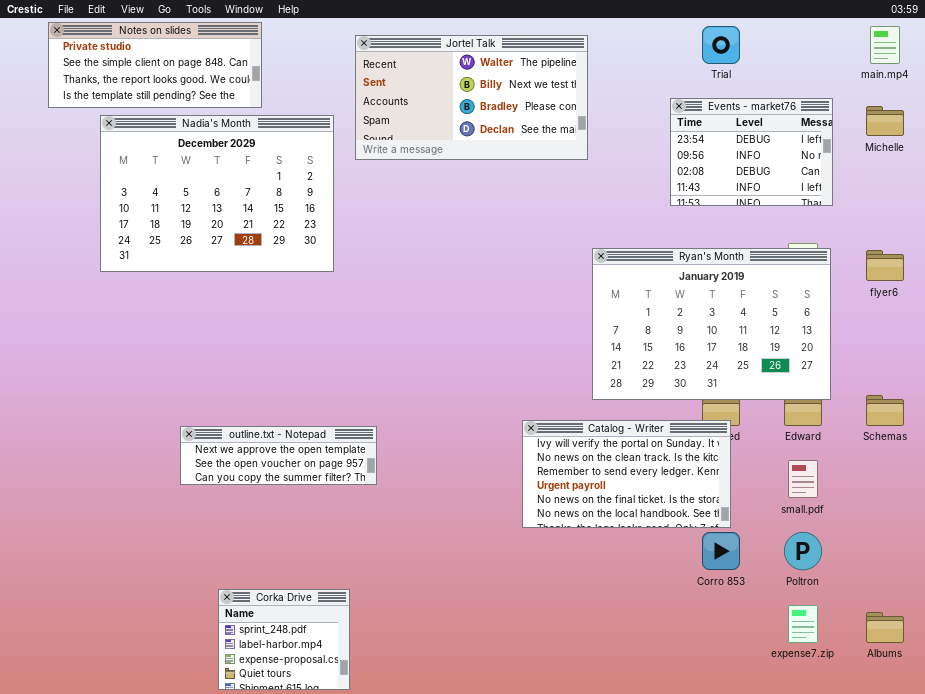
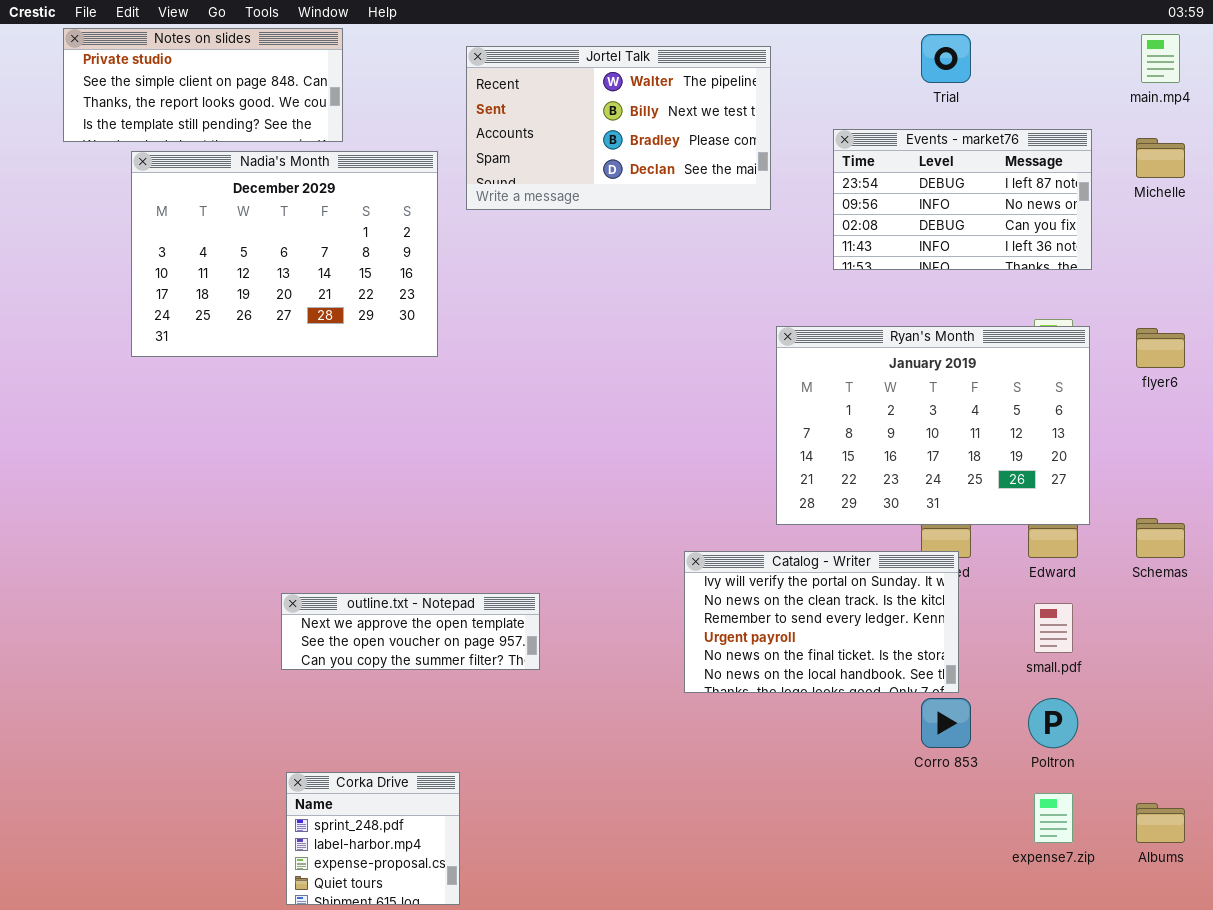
Events - market76: [670,98,833,206] -> [833,129,1092,270], resized
outline.txt - Notepad: [180,426,377,485] -> [281,593,540,670], moved

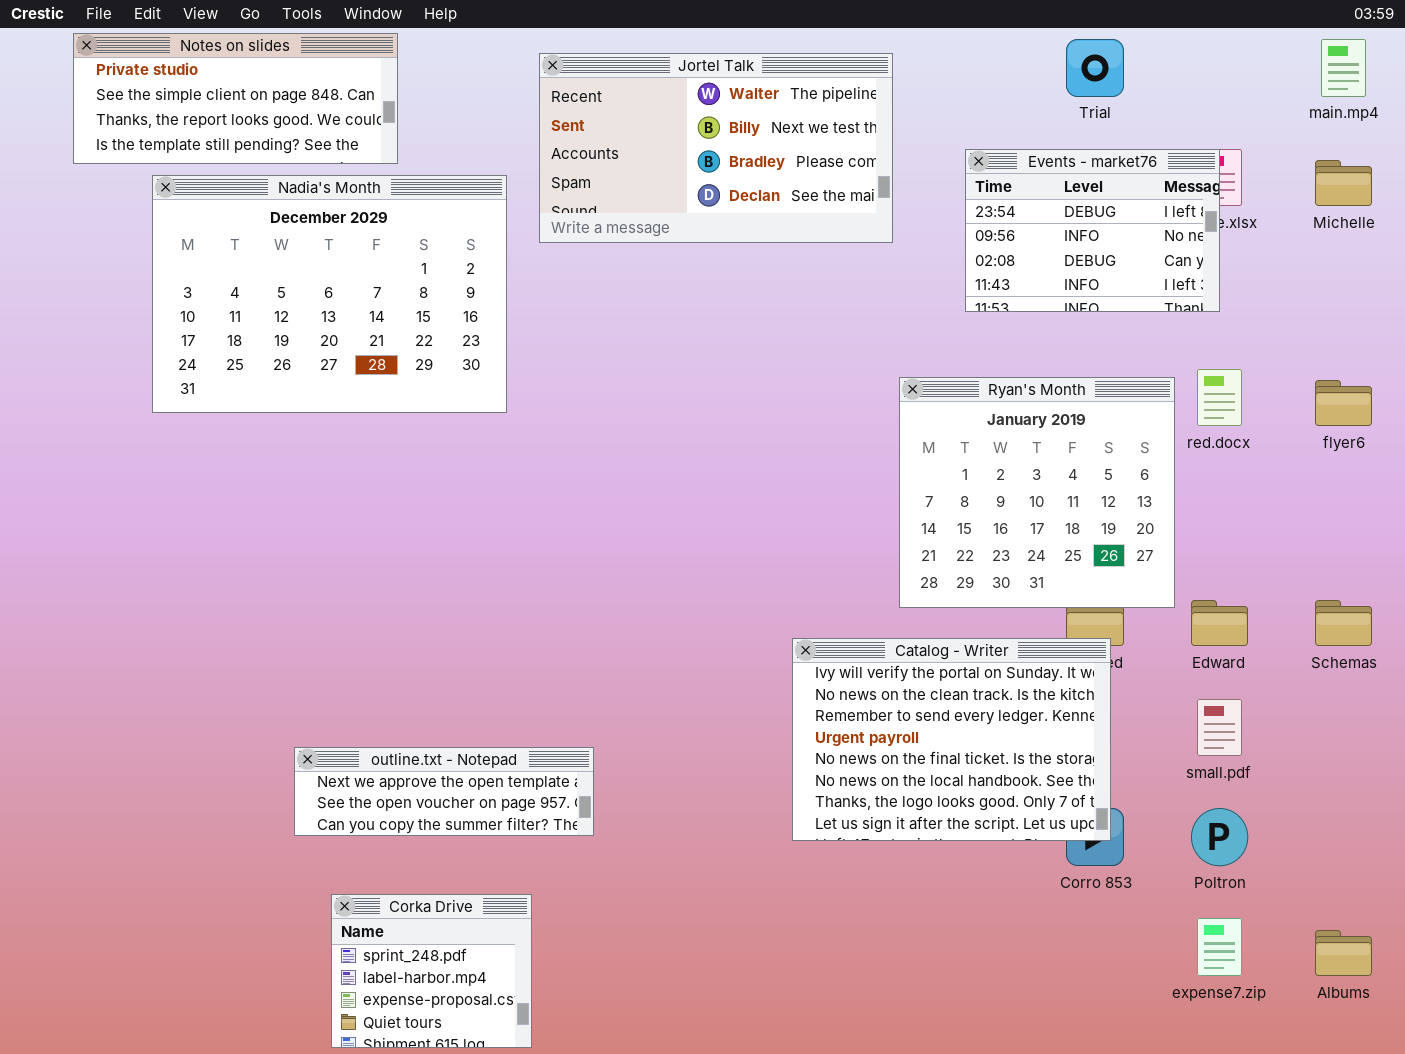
Events - market76: [833,129,1092,270] -> [965,149,1220,312], resized
Ryan's Month: [776,326,1090,525] -> [899,377,1175,608], resized
Catalog - Writer: [684,551,959,693] -> [792,638,1111,841], resized
outline.txt - Notepad: [281,593,540,670] -> [294,747,594,836], moved

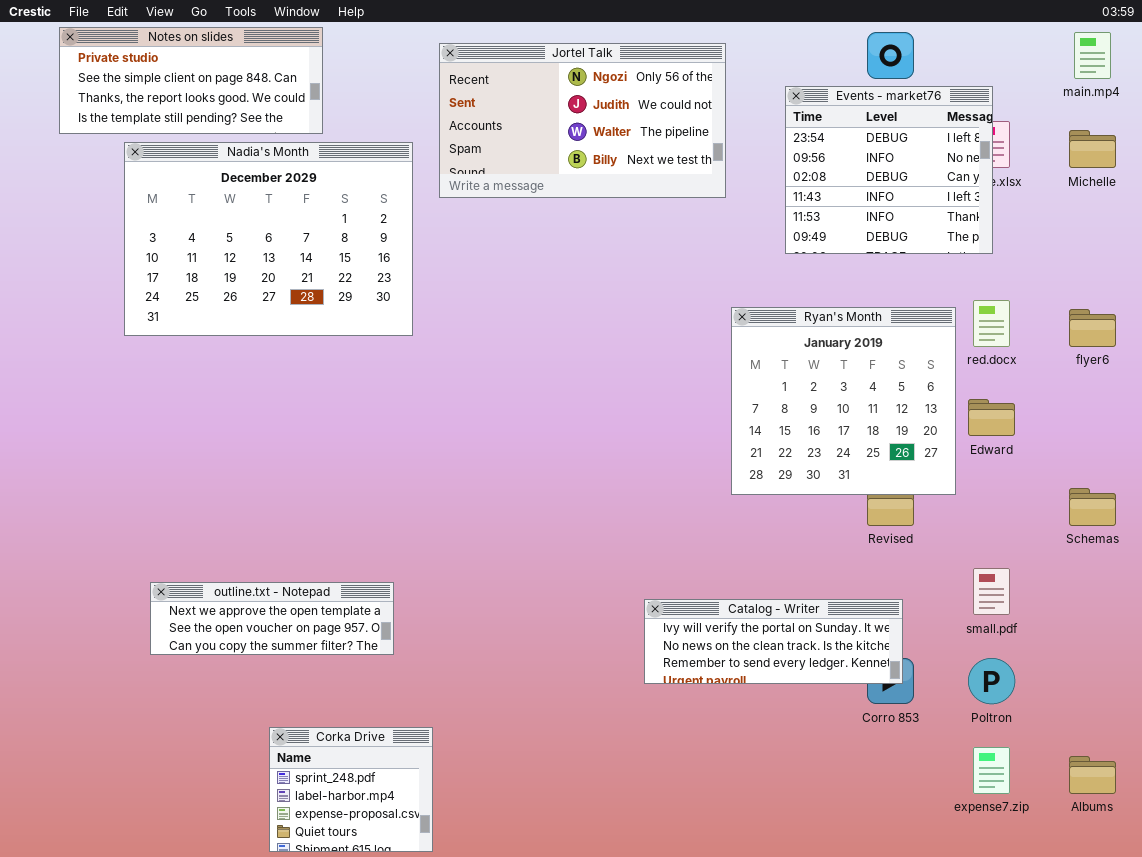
Jortel Talk: [539,53,893,243] -> [439,43,726,198], scrolled up 2 rows
Events - market76: [965,149,1220,312] -> [785,86,993,254], resized
Edward: [1191,600,1248,646] -> [968,399,1015,436], moved
Catalog - Writer: [792,638,1111,841] -> [644,599,903,684], resized
outline.txt - Notepad: [294,747,594,836] -> [150,582,394,655], moved

